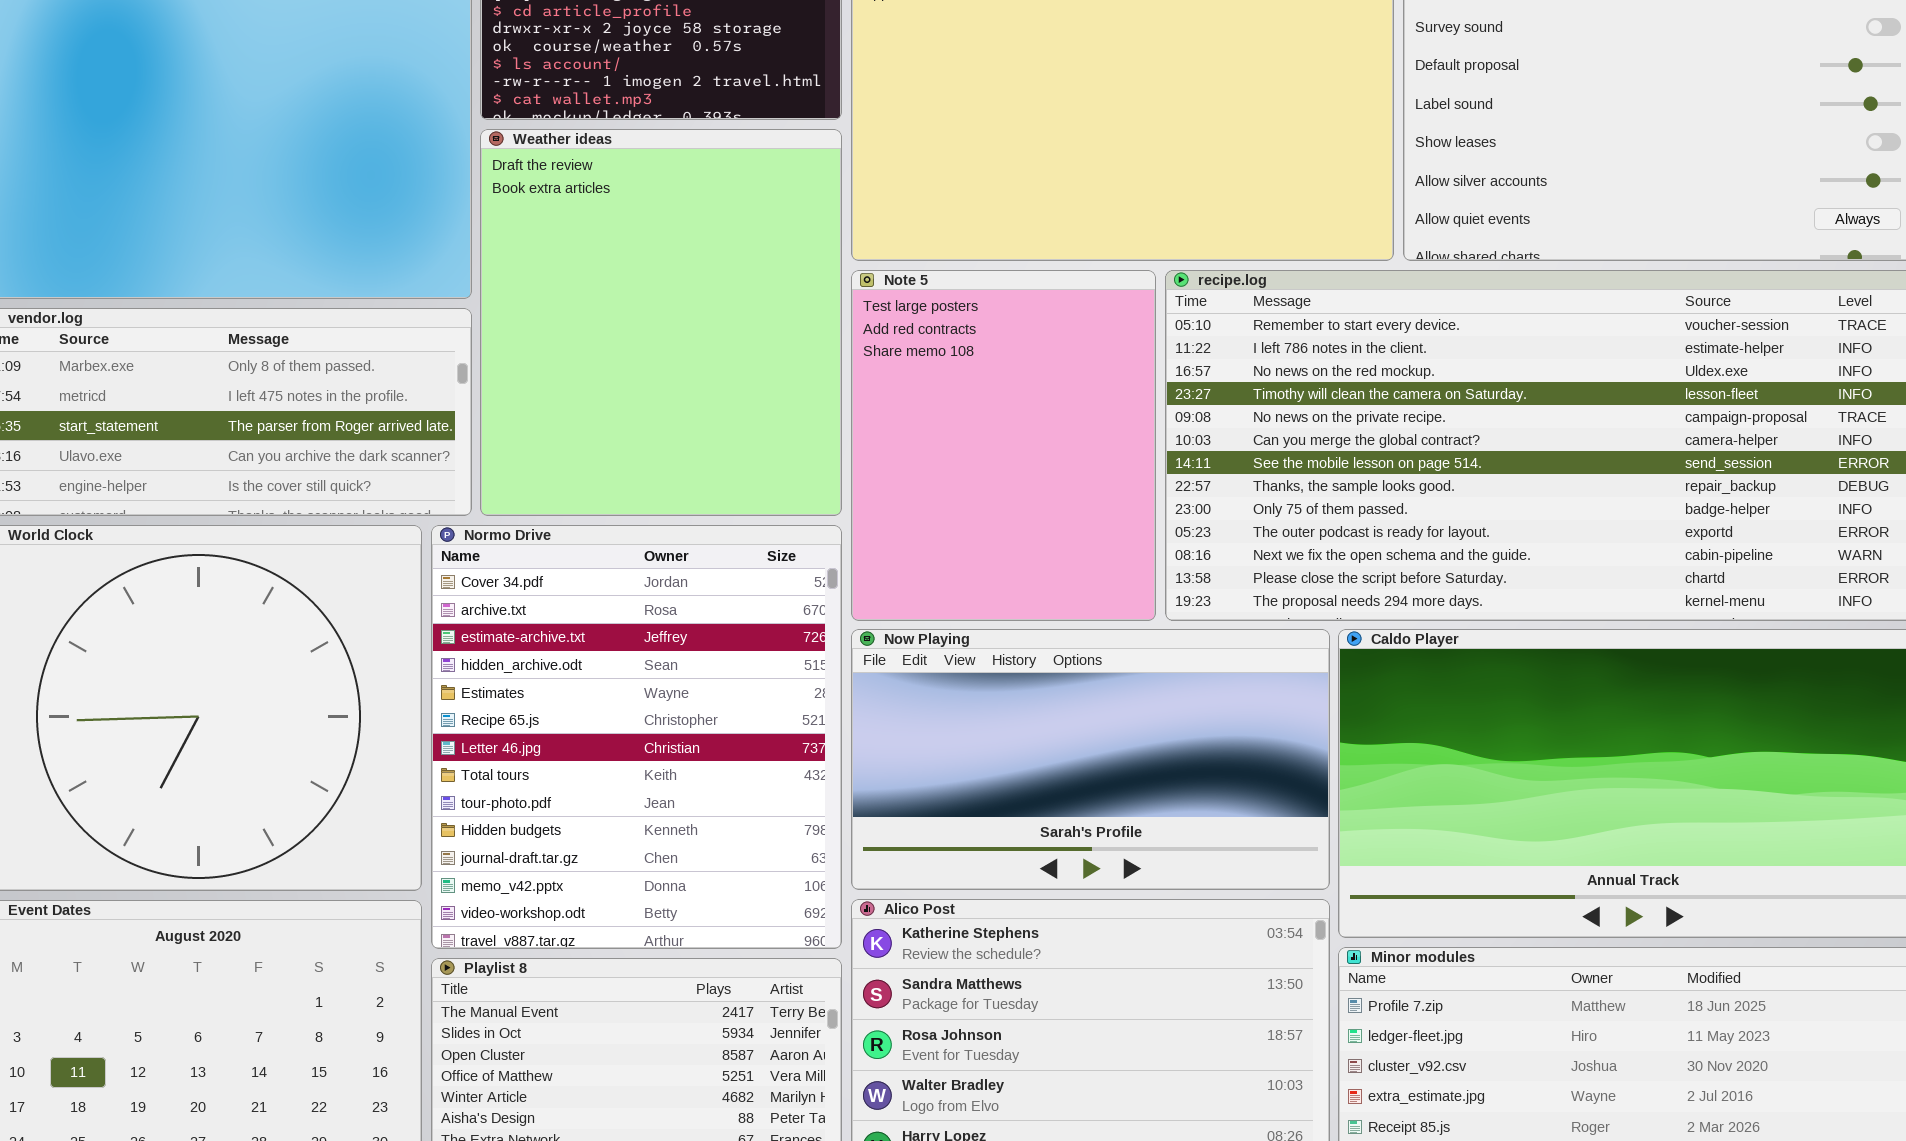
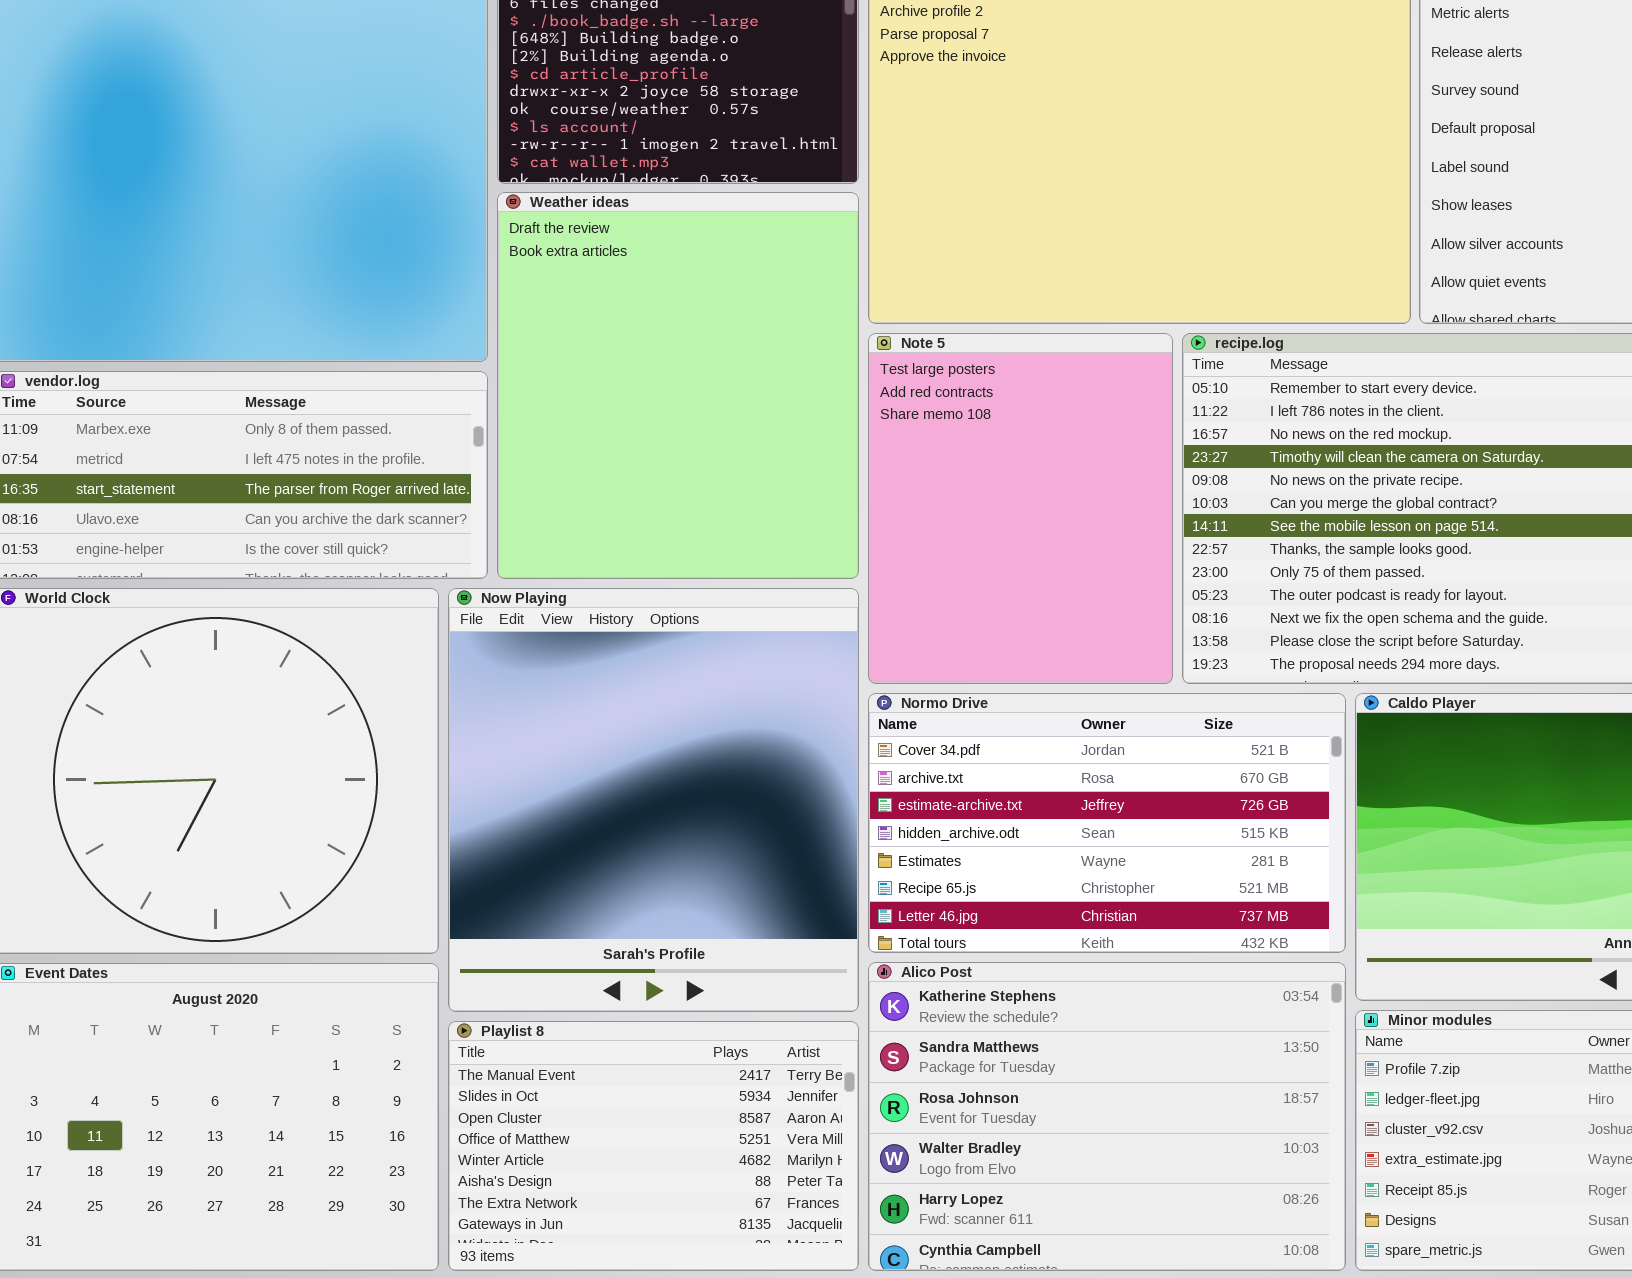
Normo Drive: [431,525,842,949] -> [868,693,1346,953], moved, resized
Now Playing: [851,629,1330,890] -> [448,588,859,1012], moved, resized

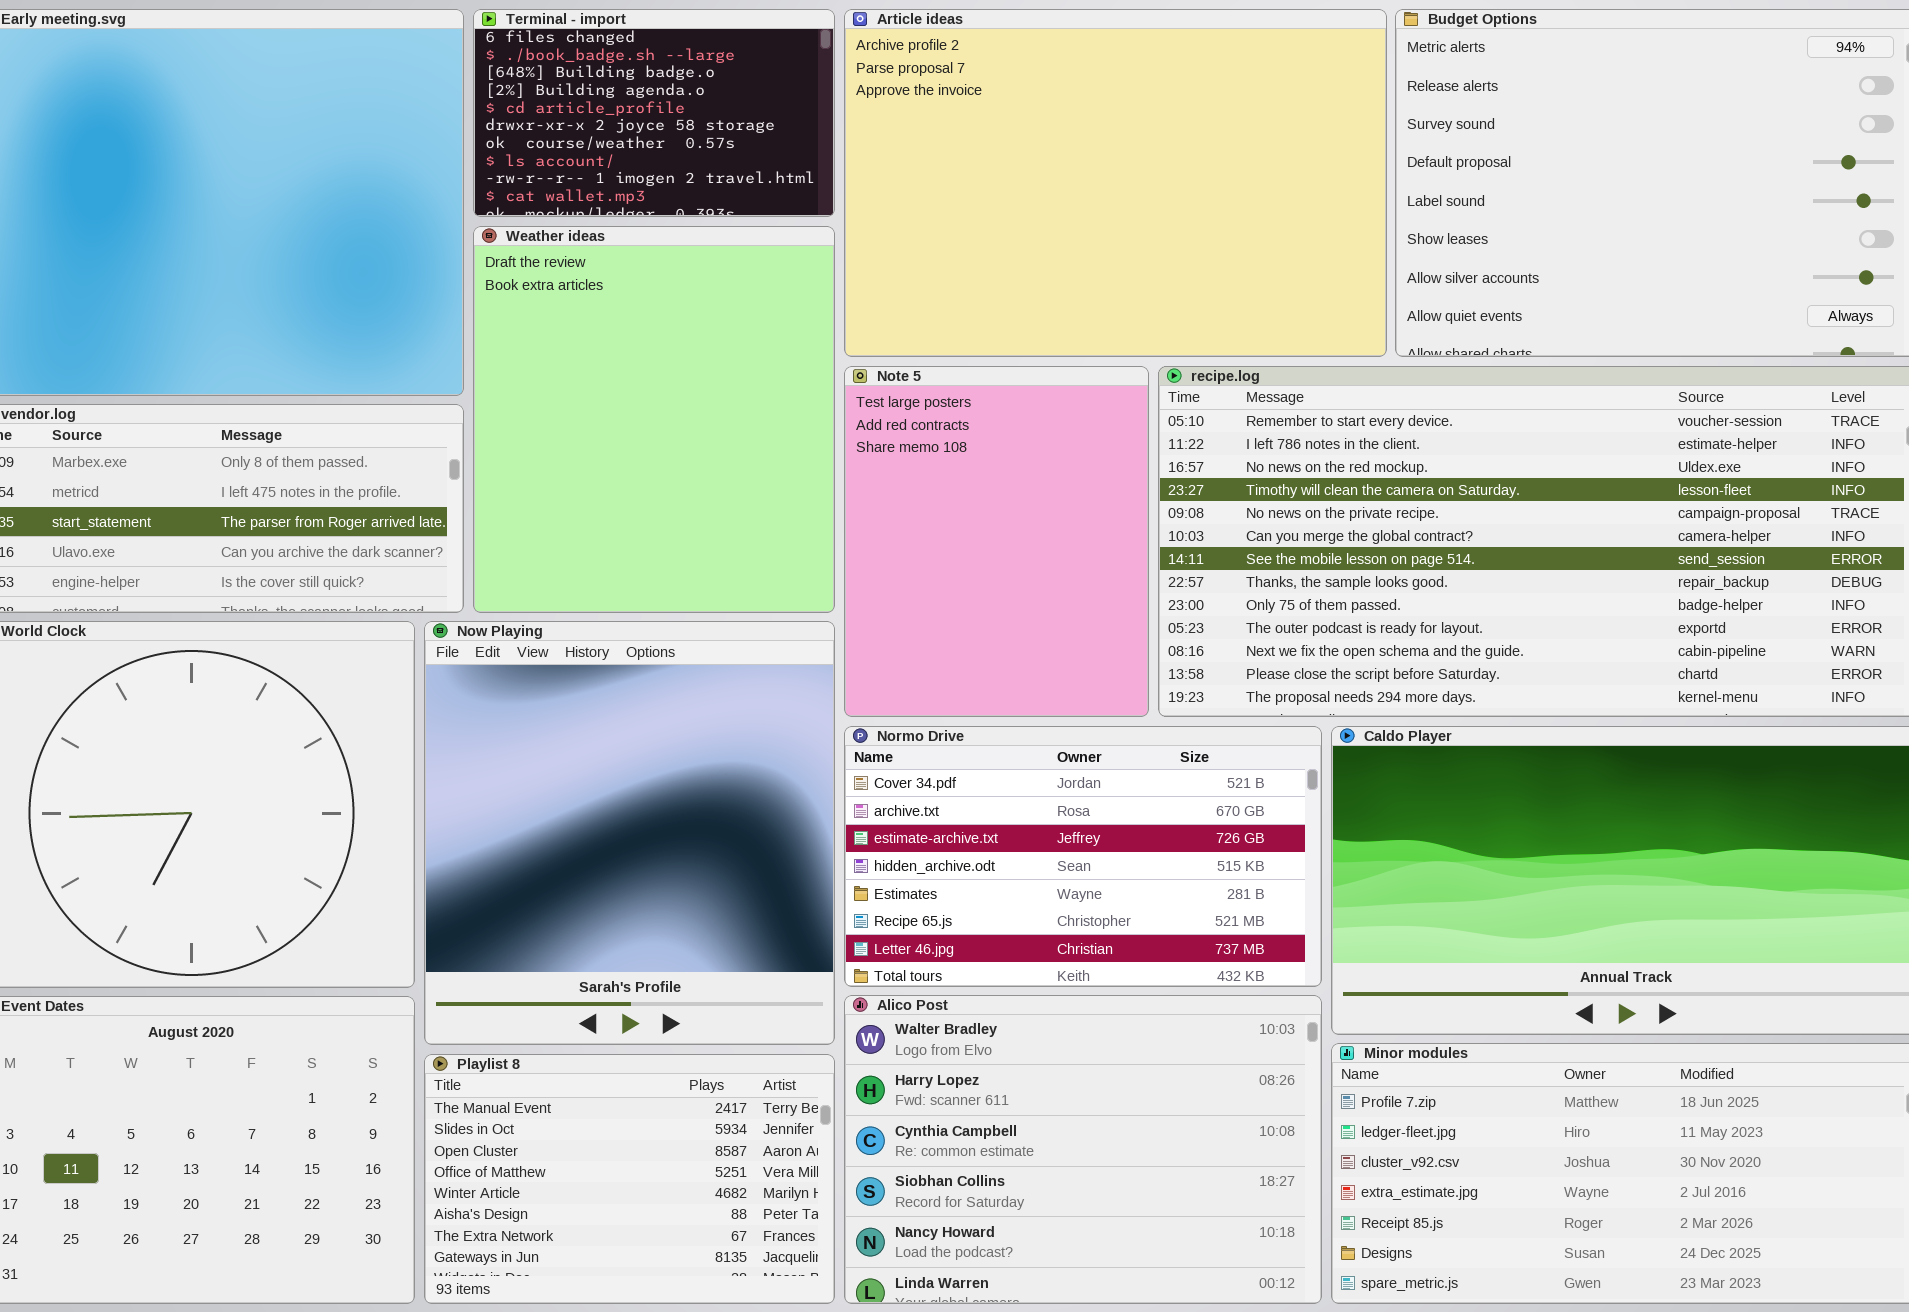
Alico Post: [868,962,1346,1271] -> [844,995,1322,1304], scrolled down 3 rows

